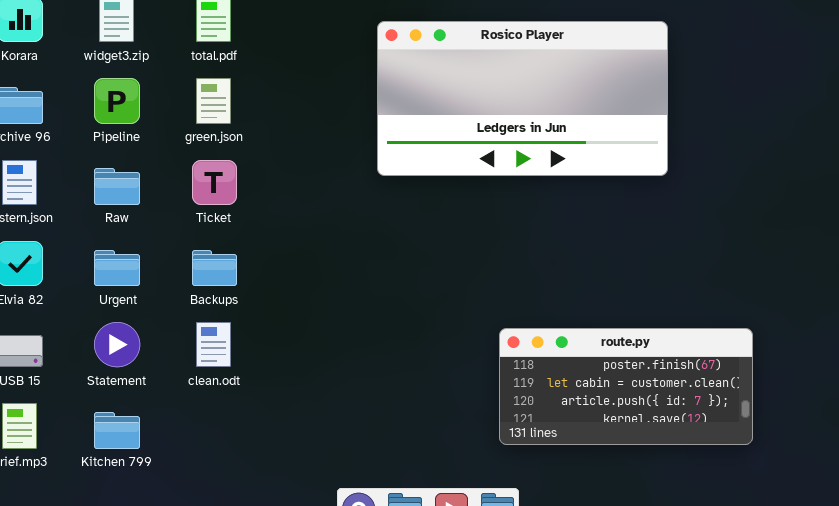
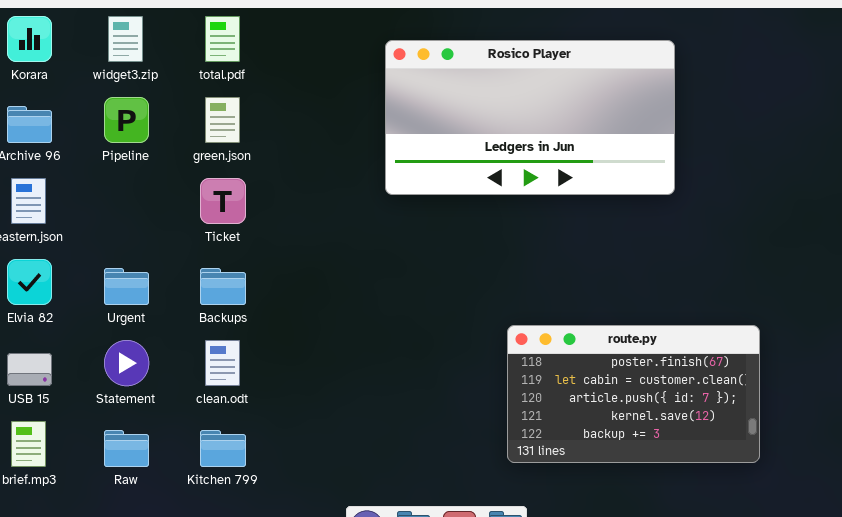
Raw: [94,168,140,205] -> [104,430,149,467], moved
route.py: [499,328,753,445] -> [507,325,760,463], resized
Kitchen 799: [94,412,140,449] -> [200,430,246,467], moved

